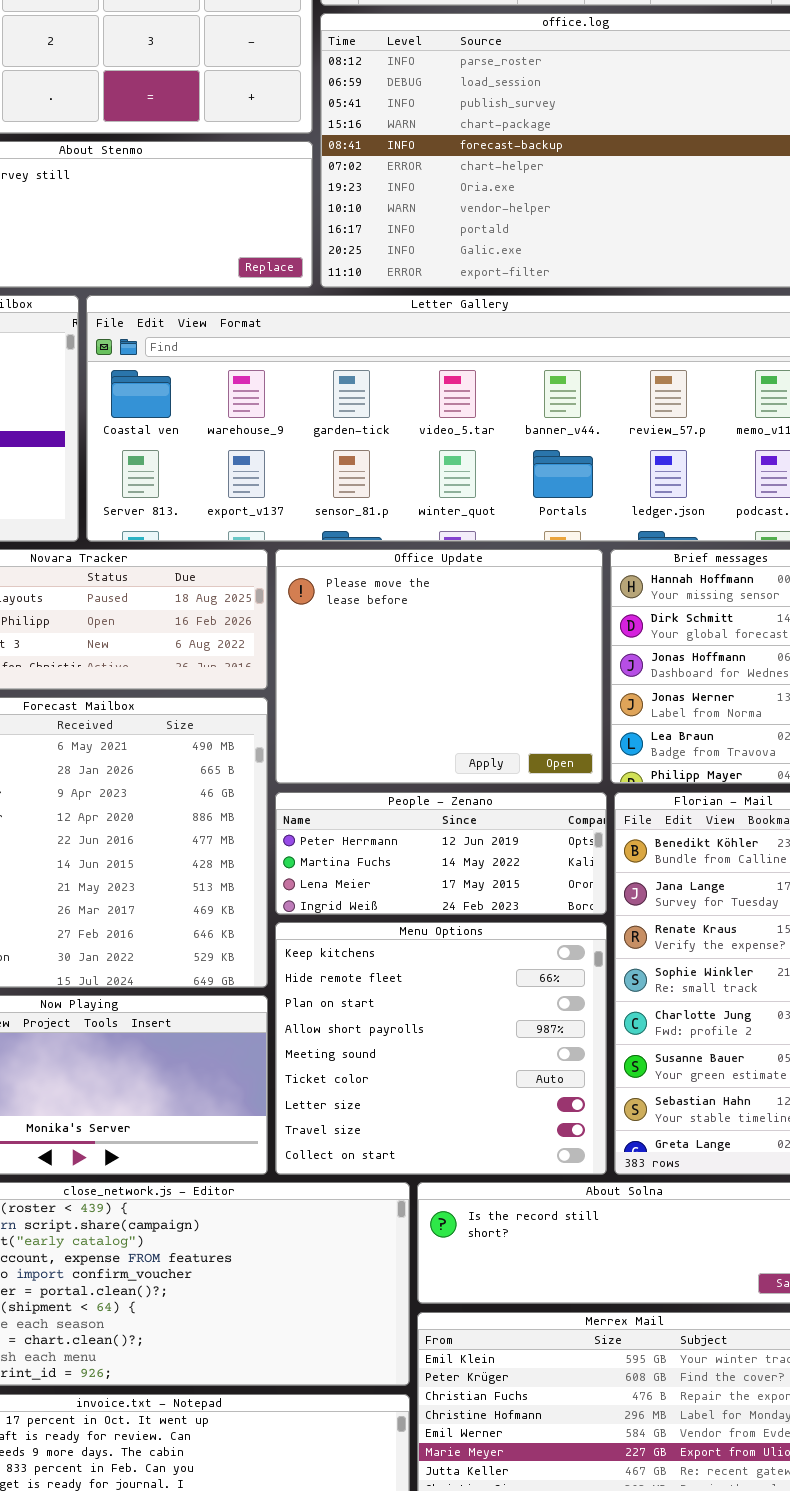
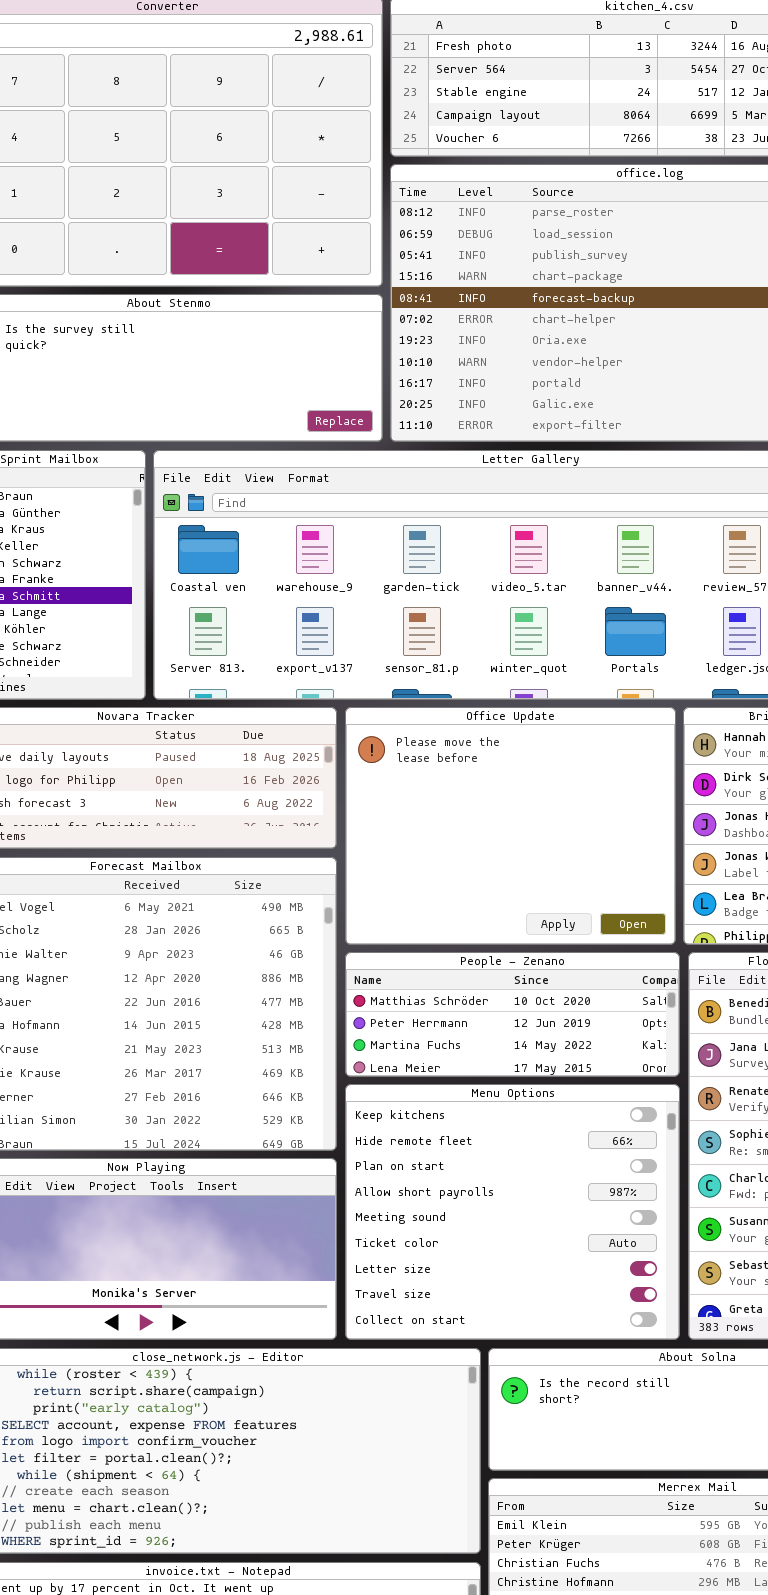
People - Zenano: [275,792,607,915] -> [345,952,680,1077], scrolled up 1 row

